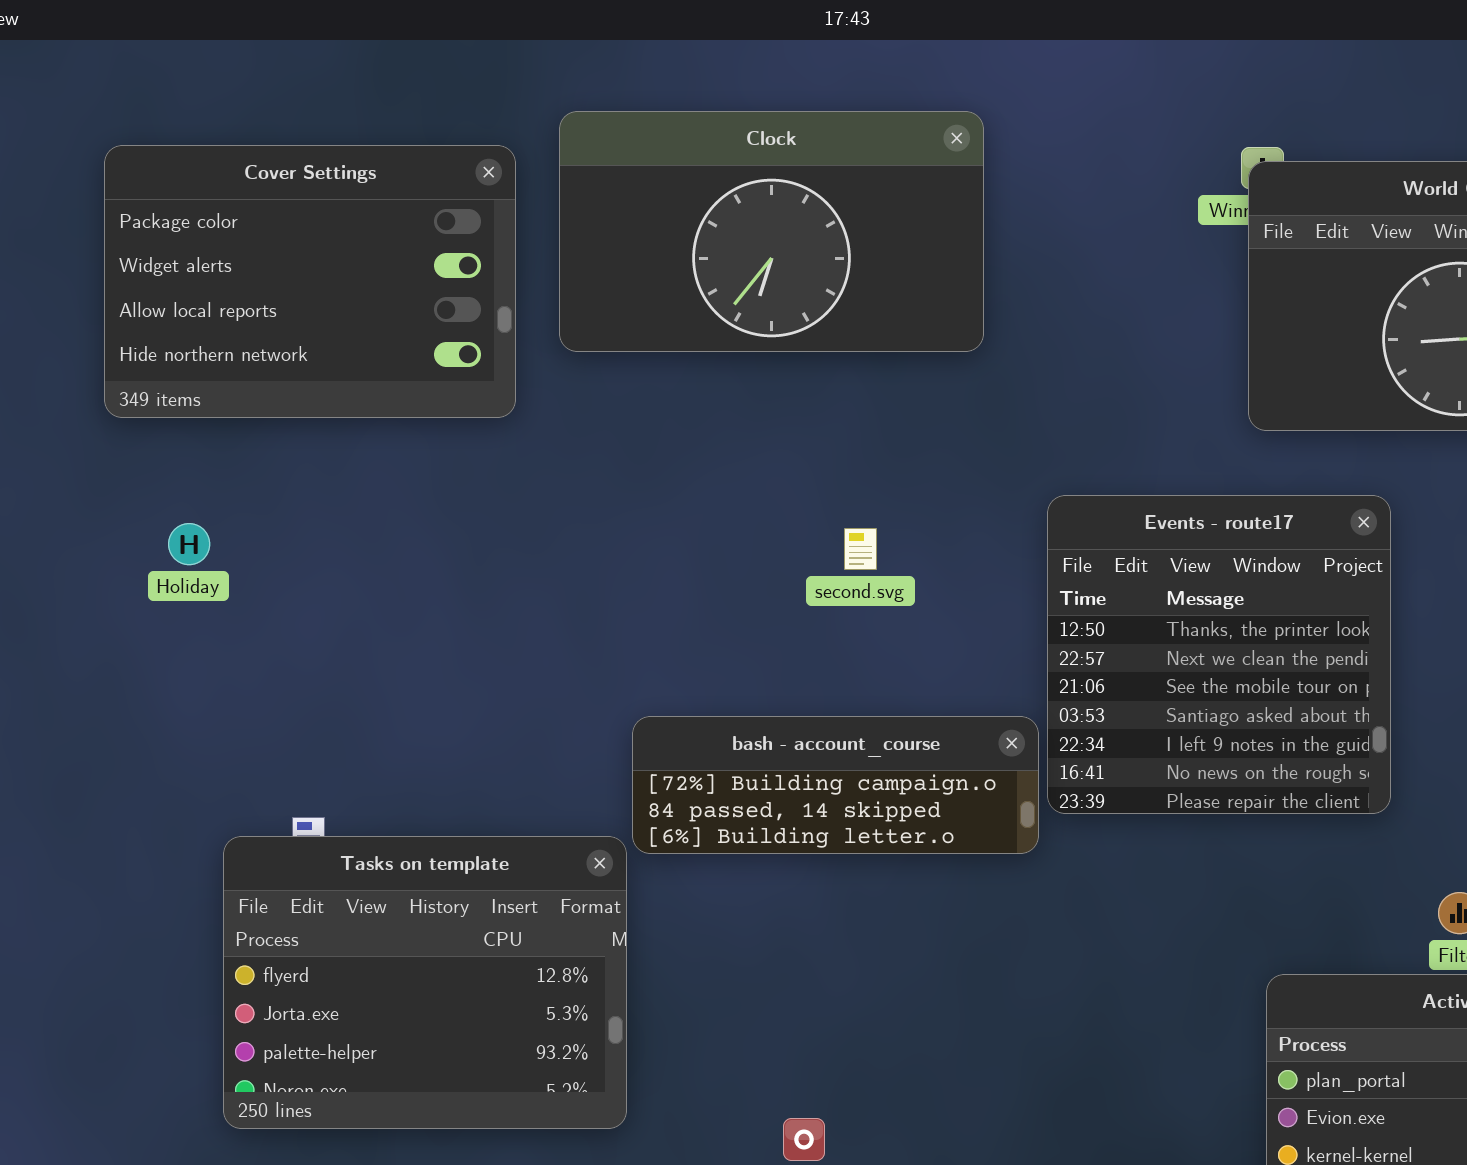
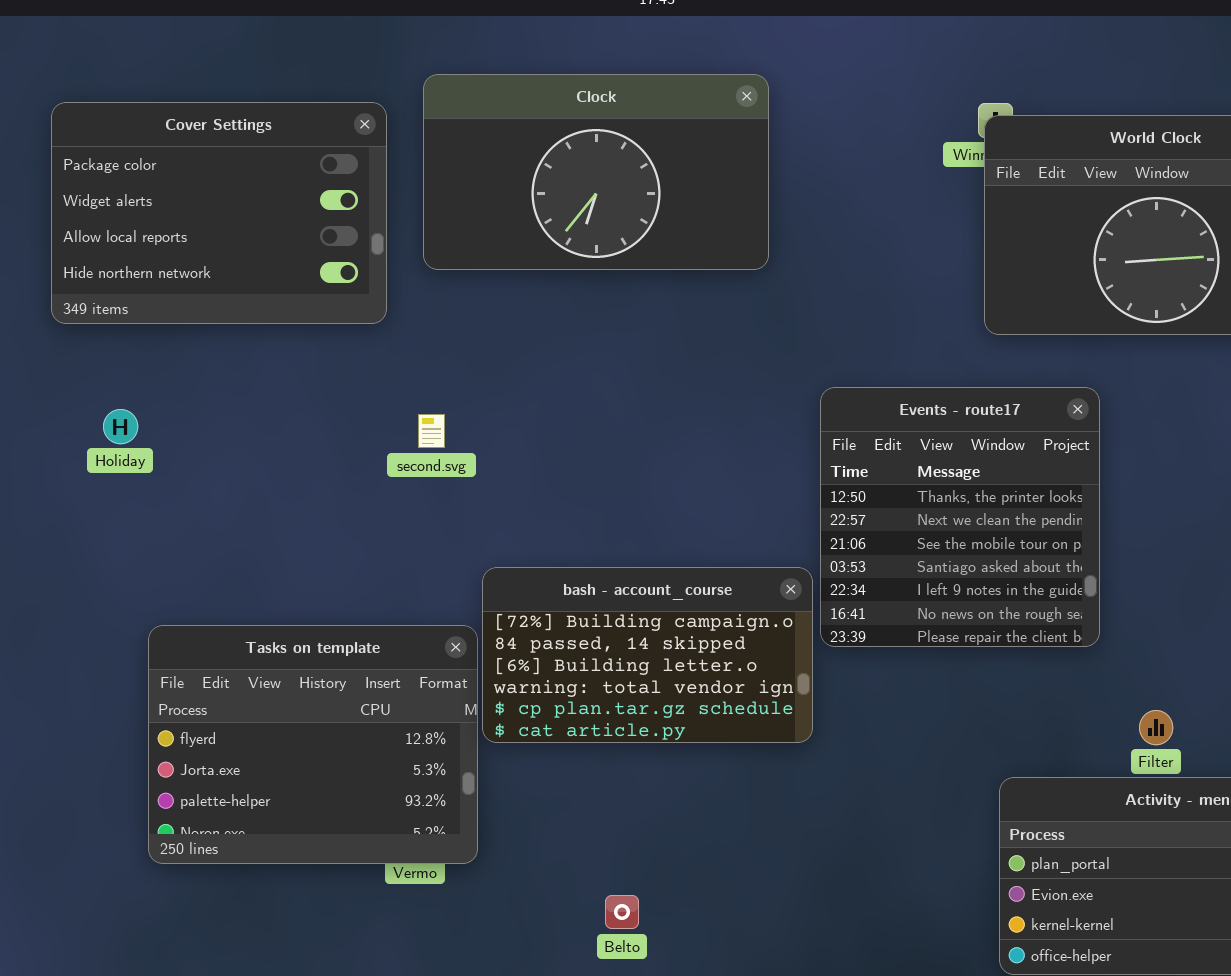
second.svg: [844,528,877,570] -> [418,414,445,448], moved
bash - account_course: [632,716,1039,854] -> [482,567,813,743], resized
Tasks on template: [223,836,627,1129] -> [148,625,478,864], moved

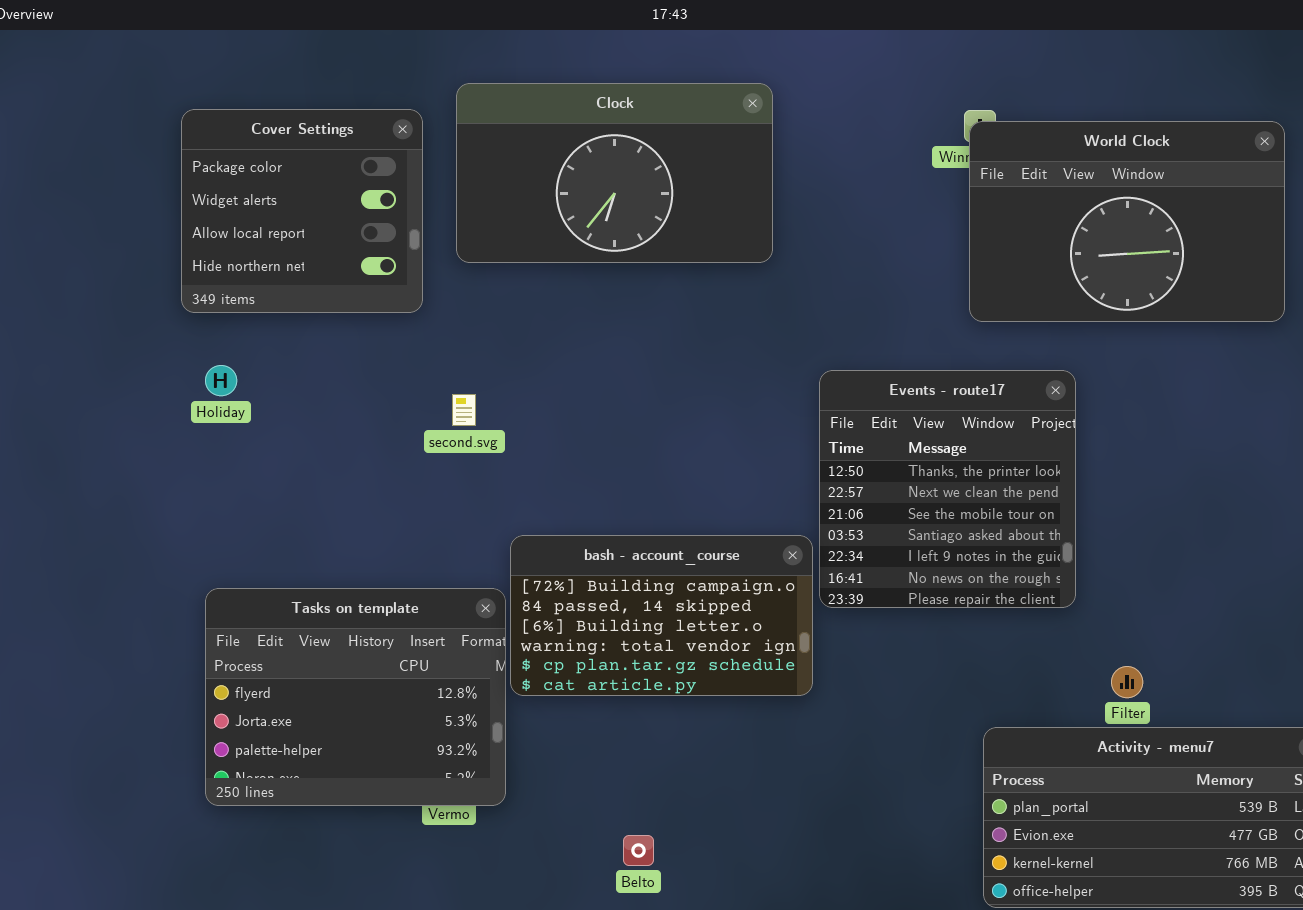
Cover Settings: [51,102,387,324] -> [181,109,423,313], resized
Holiday: [103,409,138,444] -> [205,365,237,396], moved

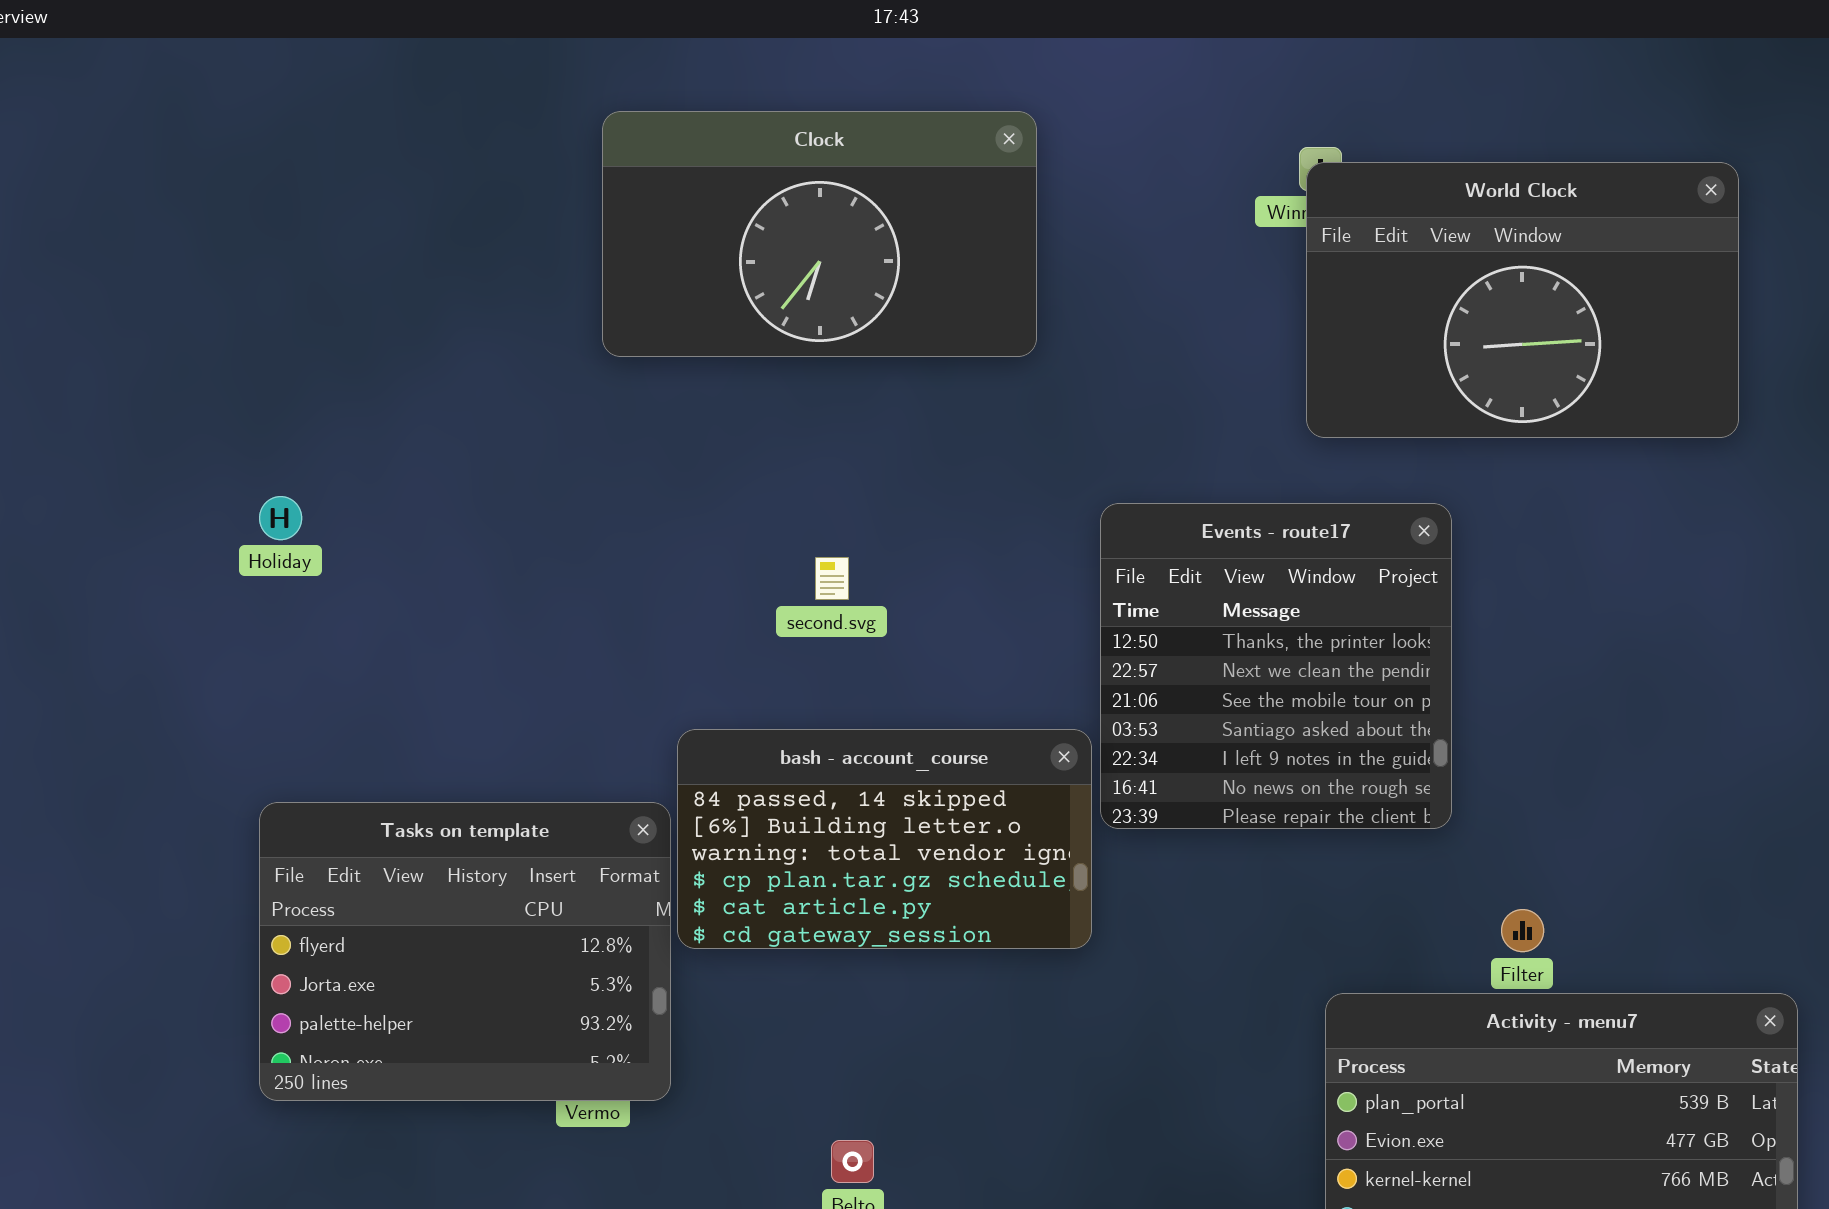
Cover Settings: [181,109,423,313] -> none, closed
second.svg: [452,394,476,426] -> [815,557,849,600], moved
bash - account_course: [510,535,813,696] -> [677,729,1092,949], scrolled down 1 row

